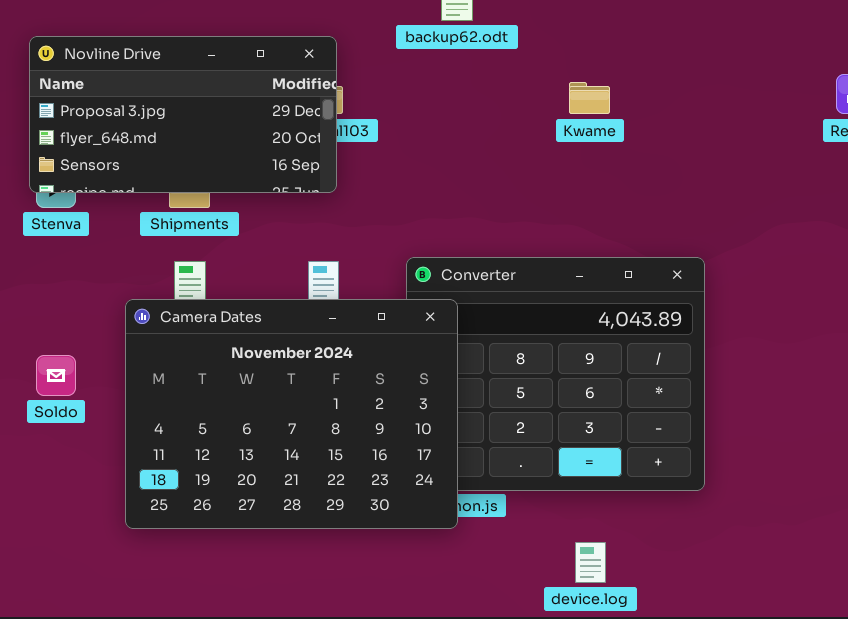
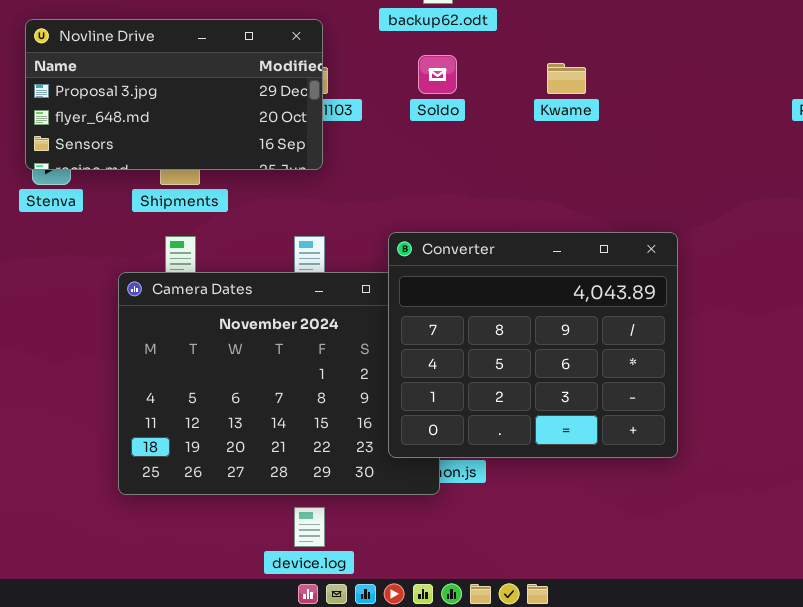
Converter: [406,257,705,491] -> [388,232,678,458], raised
Soldo: [36,355,76,396] -> [418,55,457,94], moved
device.log: [575,542,606,583] -> [294,507,325,547], moved

